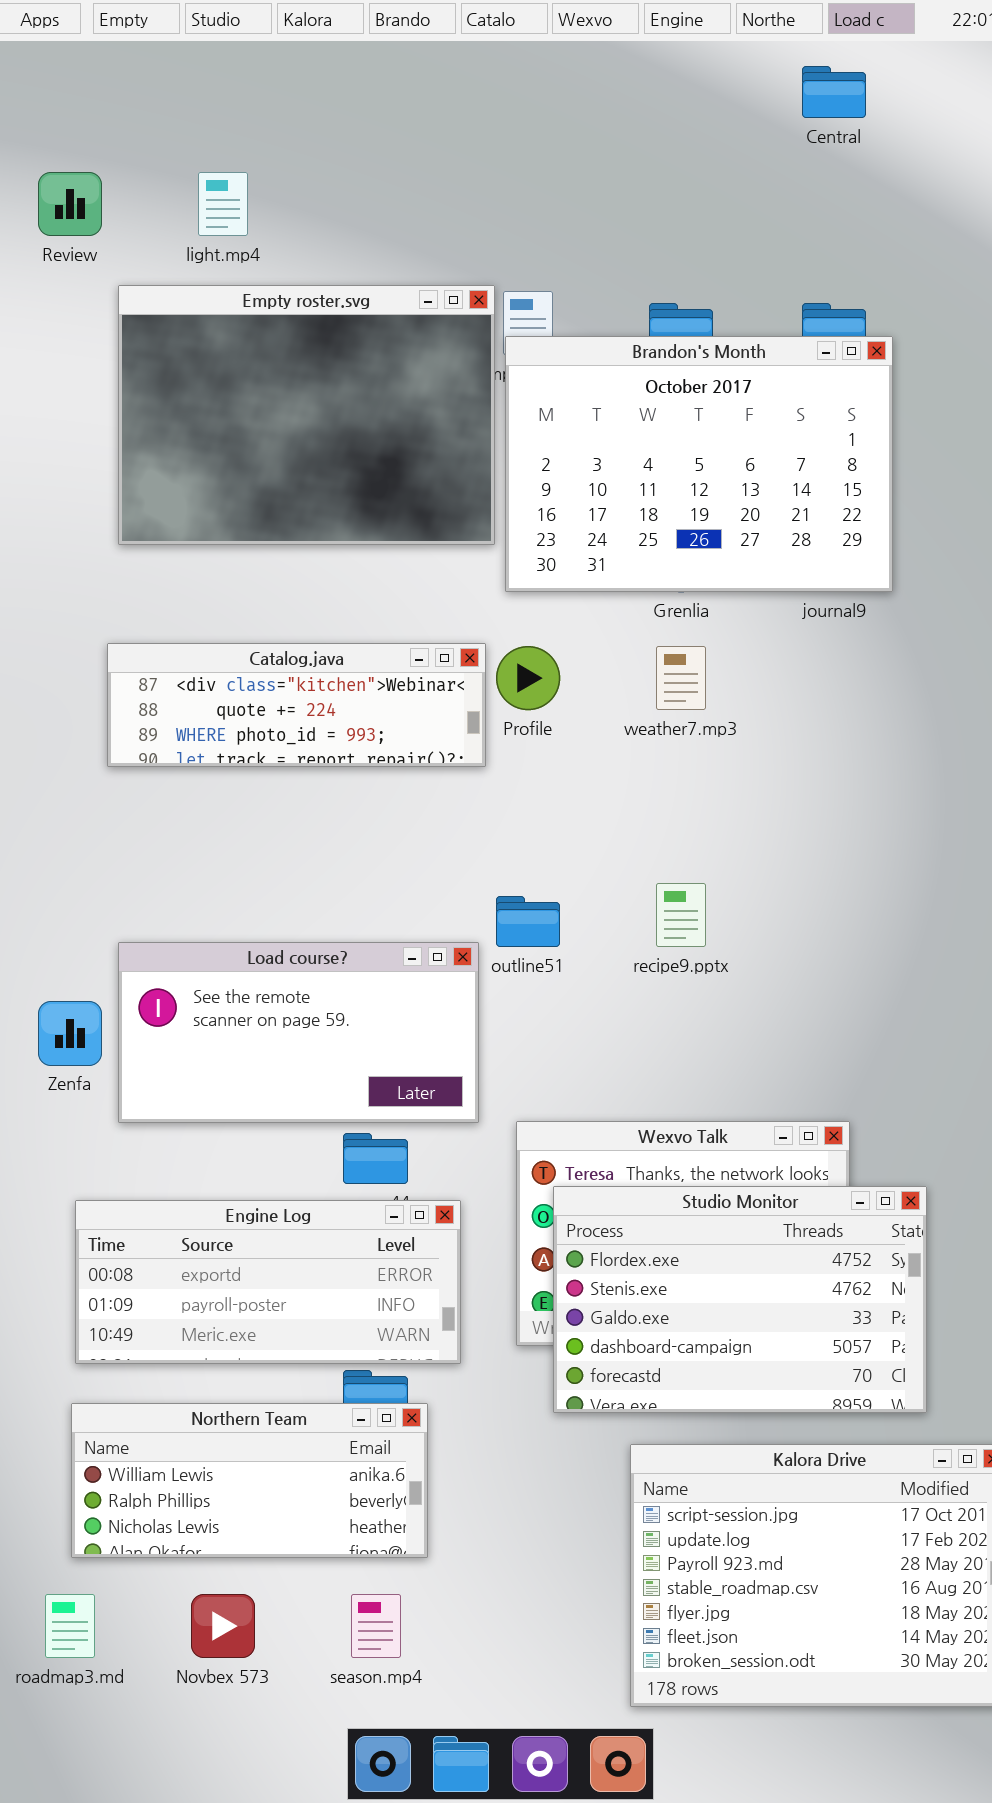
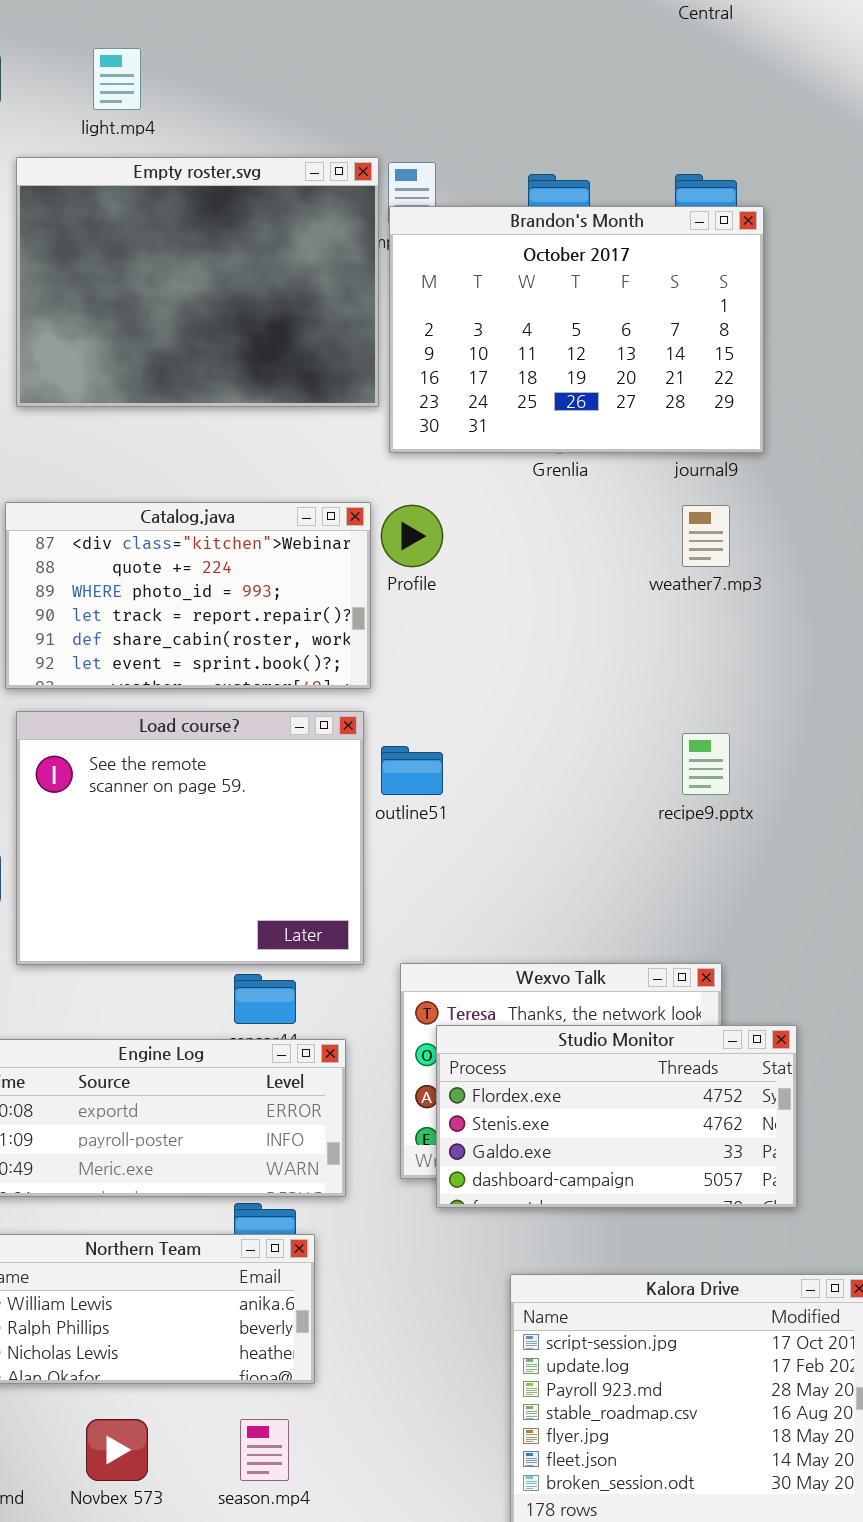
Catalog.java: [107,643,486,767] -> [5,502,371,689], resized
weather7.mp3: [656,646,706,710] -> [682,505,730,567], moved
recipe9.pptx: [656,883,706,947] -> [682,733,730,795], moved
Load course?: [118,942,479,1123] -> [16,711,364,965], resized
Studio Monitor: [553,1186,927,1413] -> [436,1025,797,1208], resized

